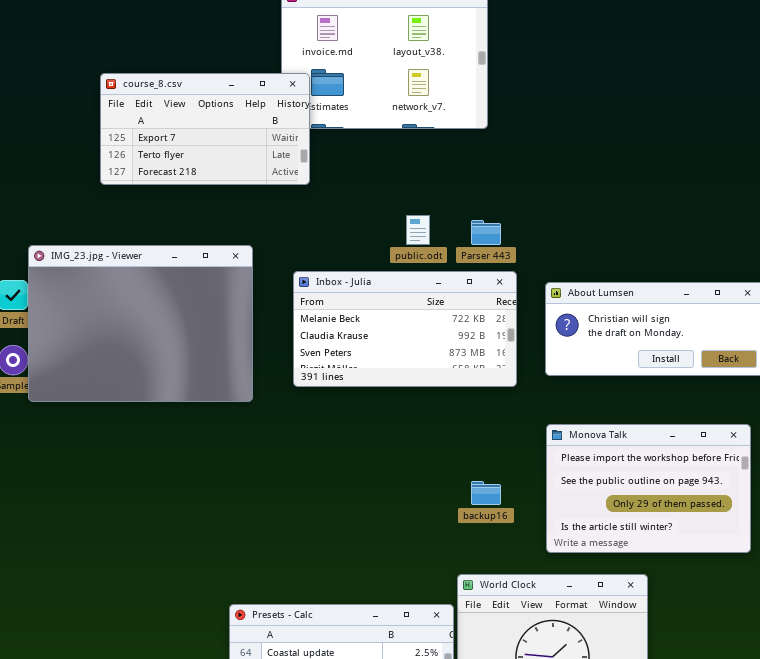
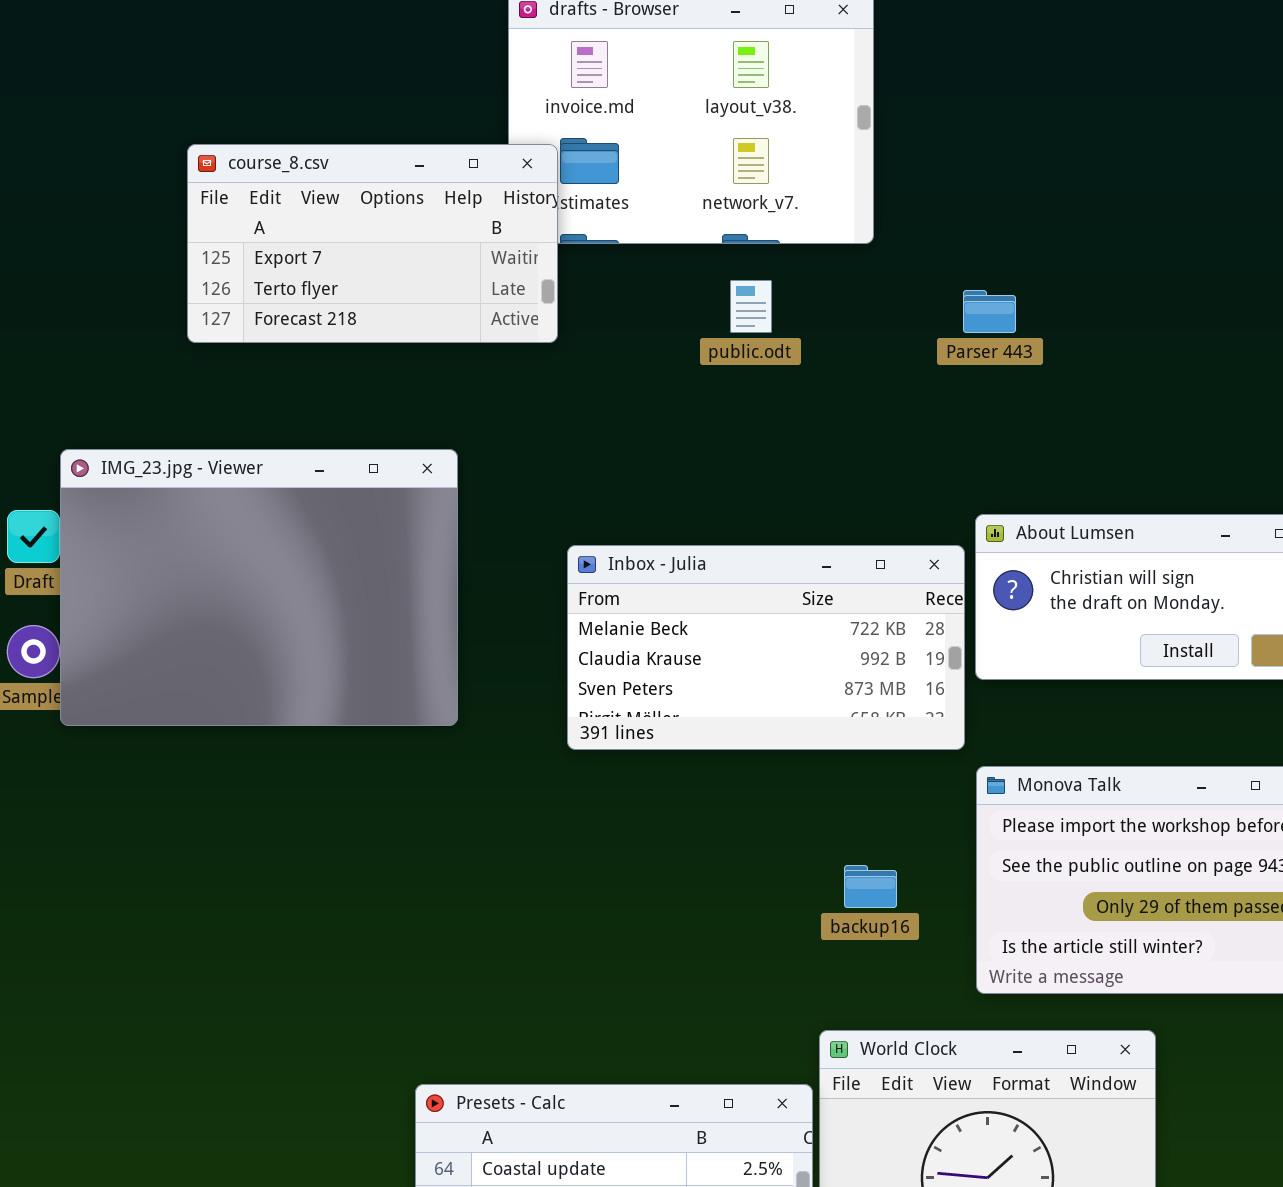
public.odt: [406,215,430,245] -> [730,280,772,333], moved
Parser 443: [471,220,501,245] -> [963,290,1016,333], moved
Inbox - Julia: [293,271,517,387] -> [567,545,965,750], moved

